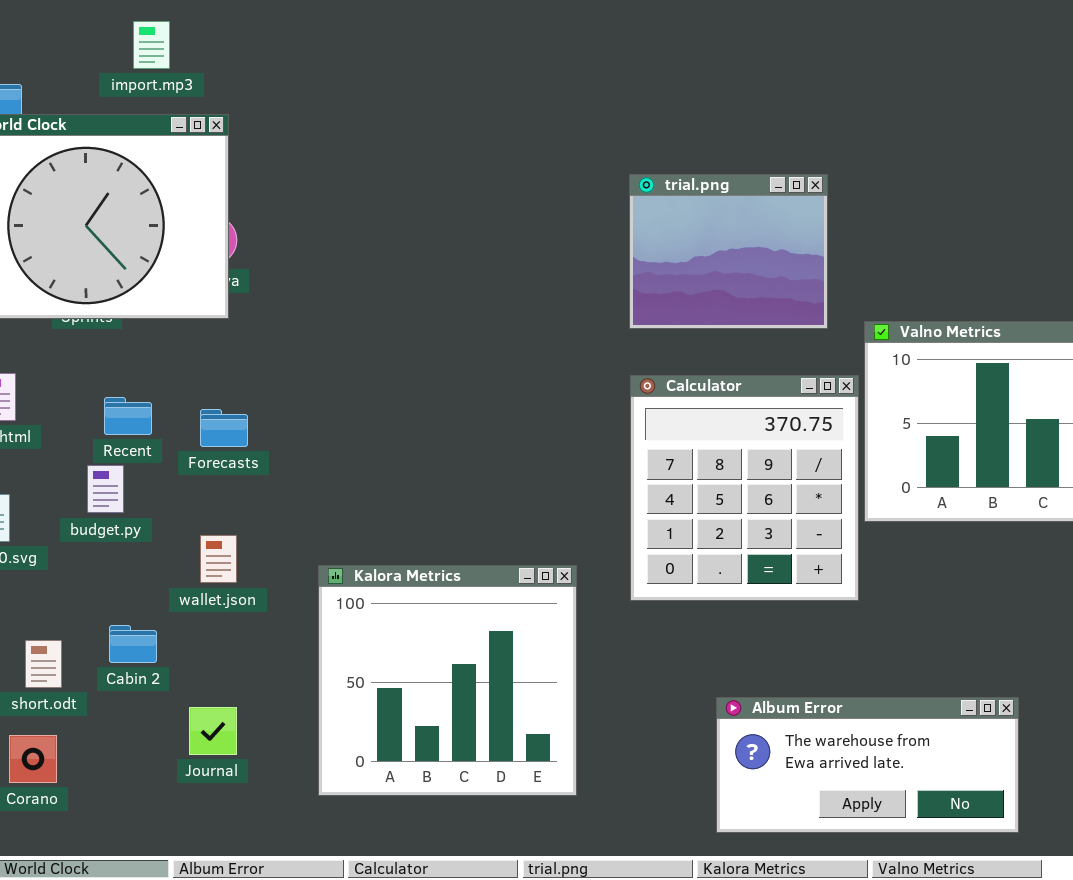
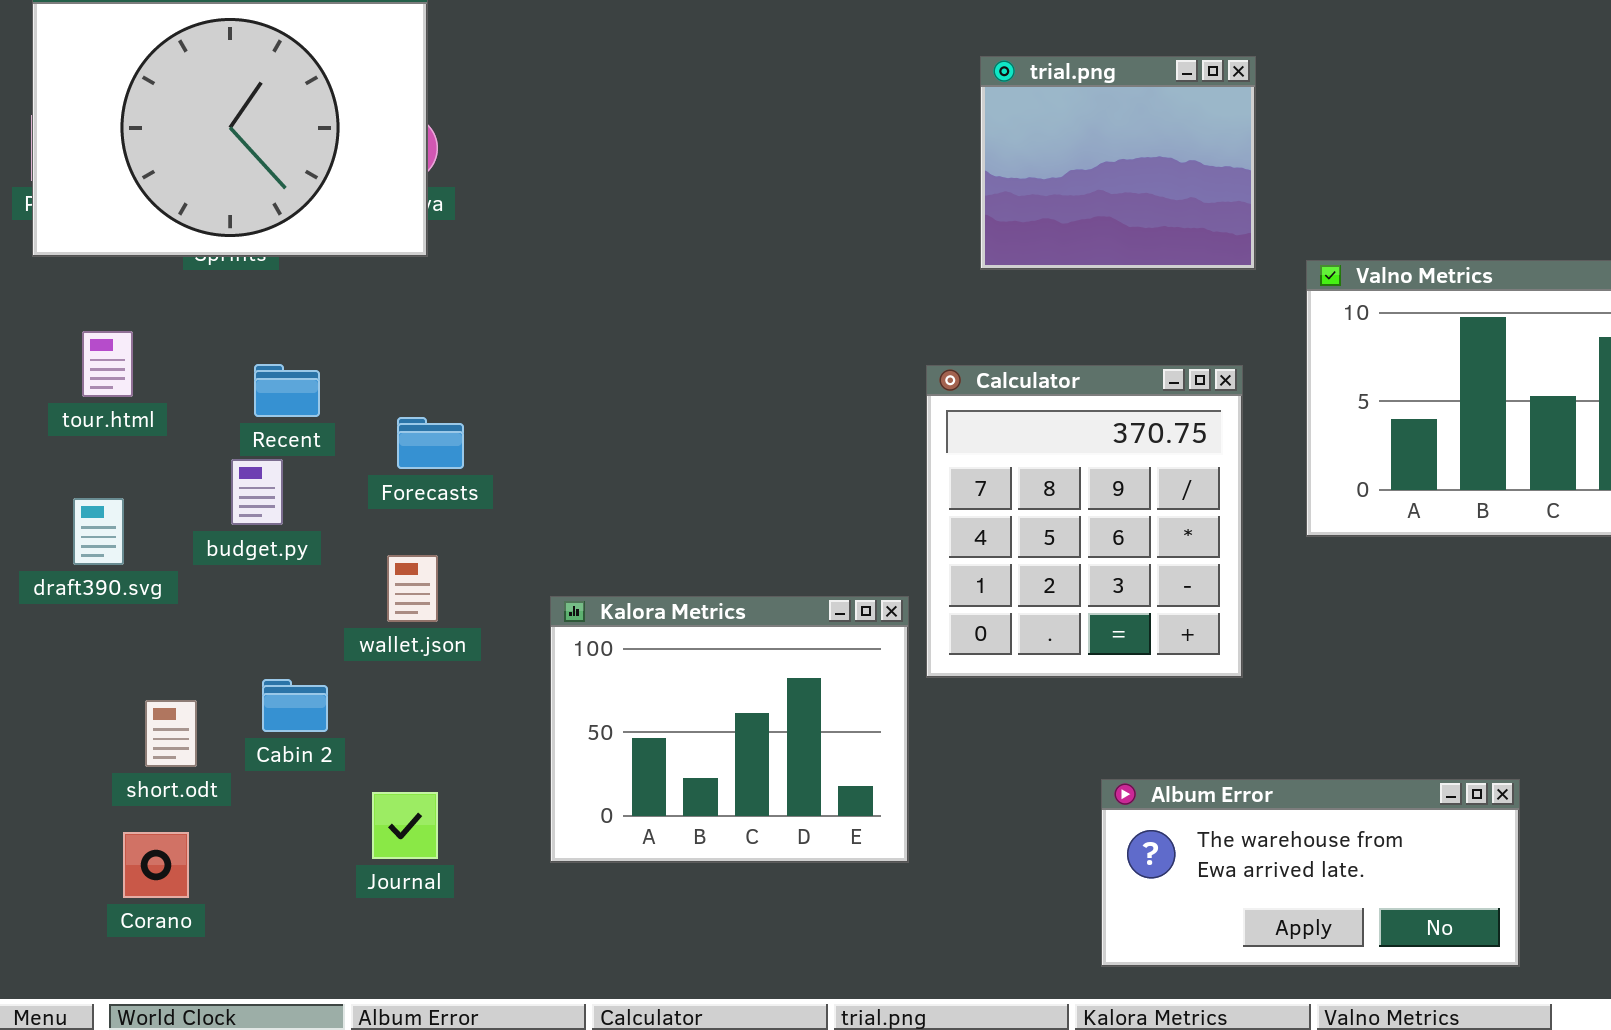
Calculator: [630,375,859,601] -> [926,365,1243,678], moved
Forecasts: [200,409,248,447] -> [397,417,464,469], moved
Kalora Metrics: [318,565,577,796] -> [550,596,909,863], resized

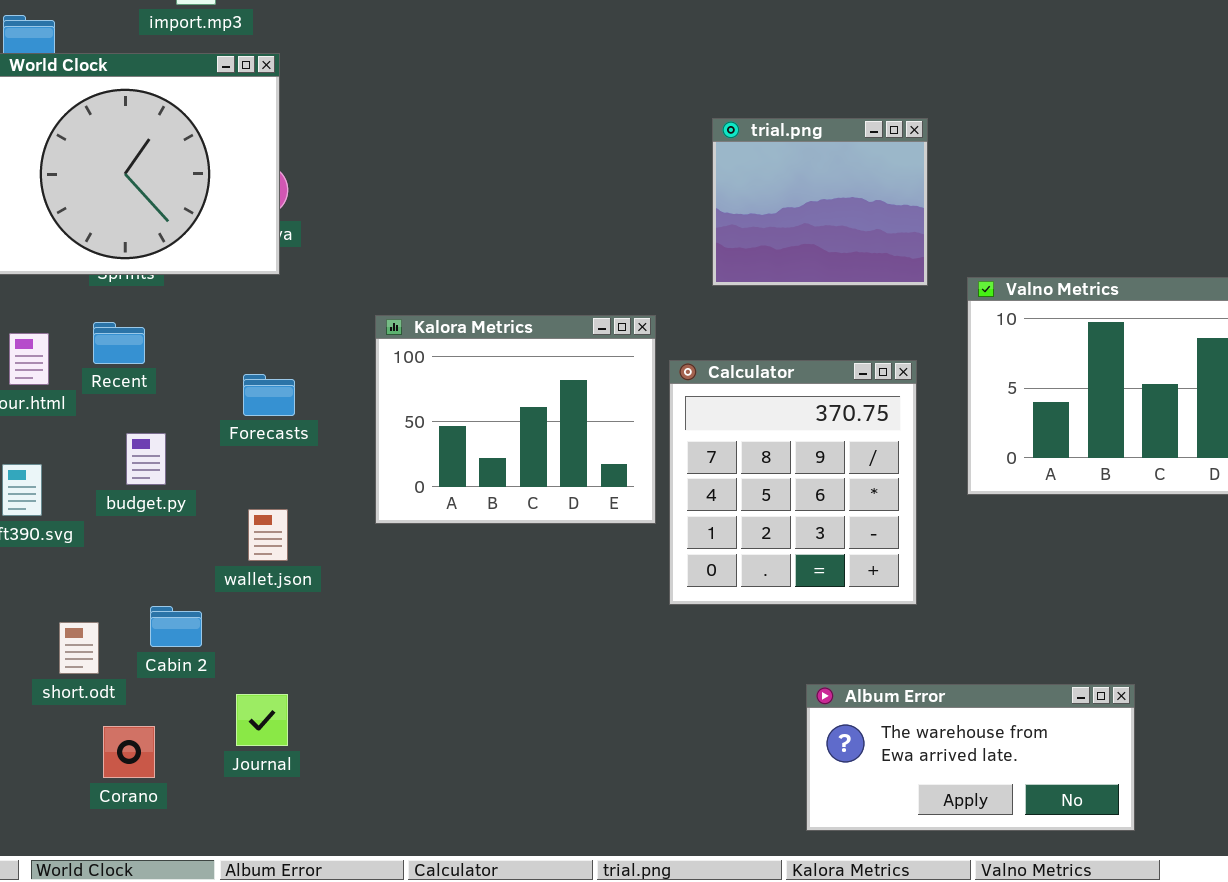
Recent: [254,364,320,417] -> [93,322,145,364], moved
Forecasts: [397,417,464,469] -> [243,374,295,416], moved
Kalora Metrics: [550,596,909,863] -> [375,315,656,524], moved
Corano: [123,832,189,898] -> [103,726,155,778], moved

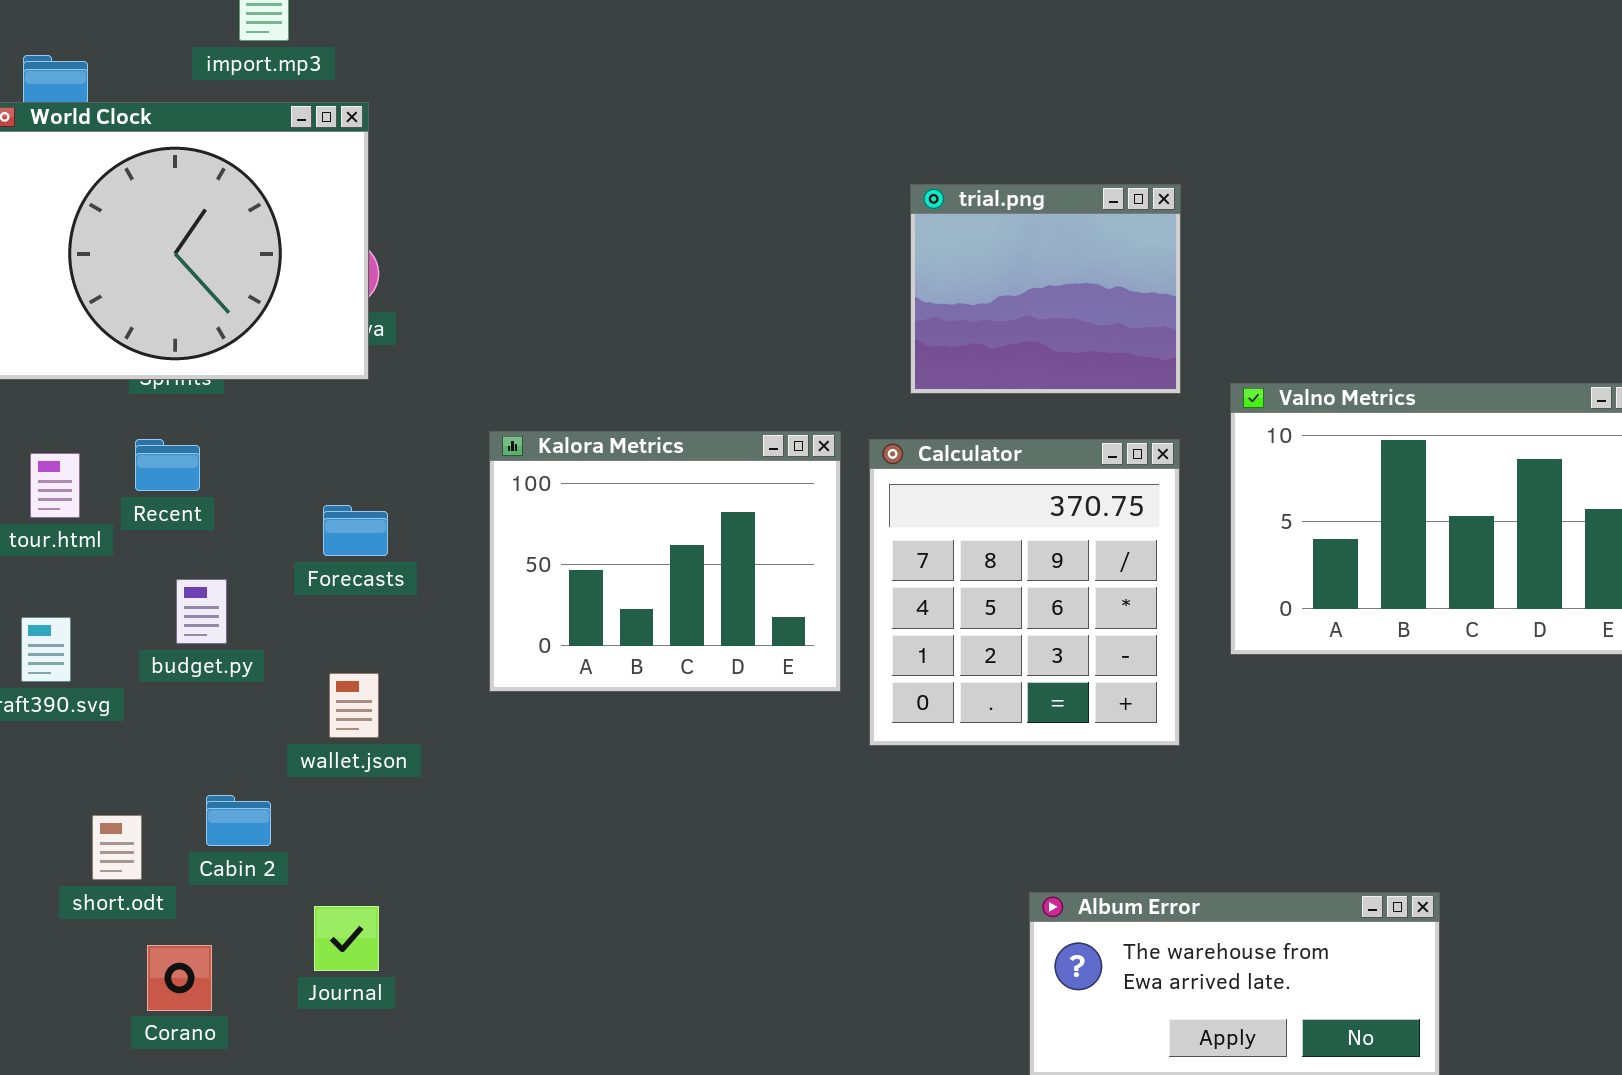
Calculator: [669,360,917,605] -> [869,439,1180,746], moved

